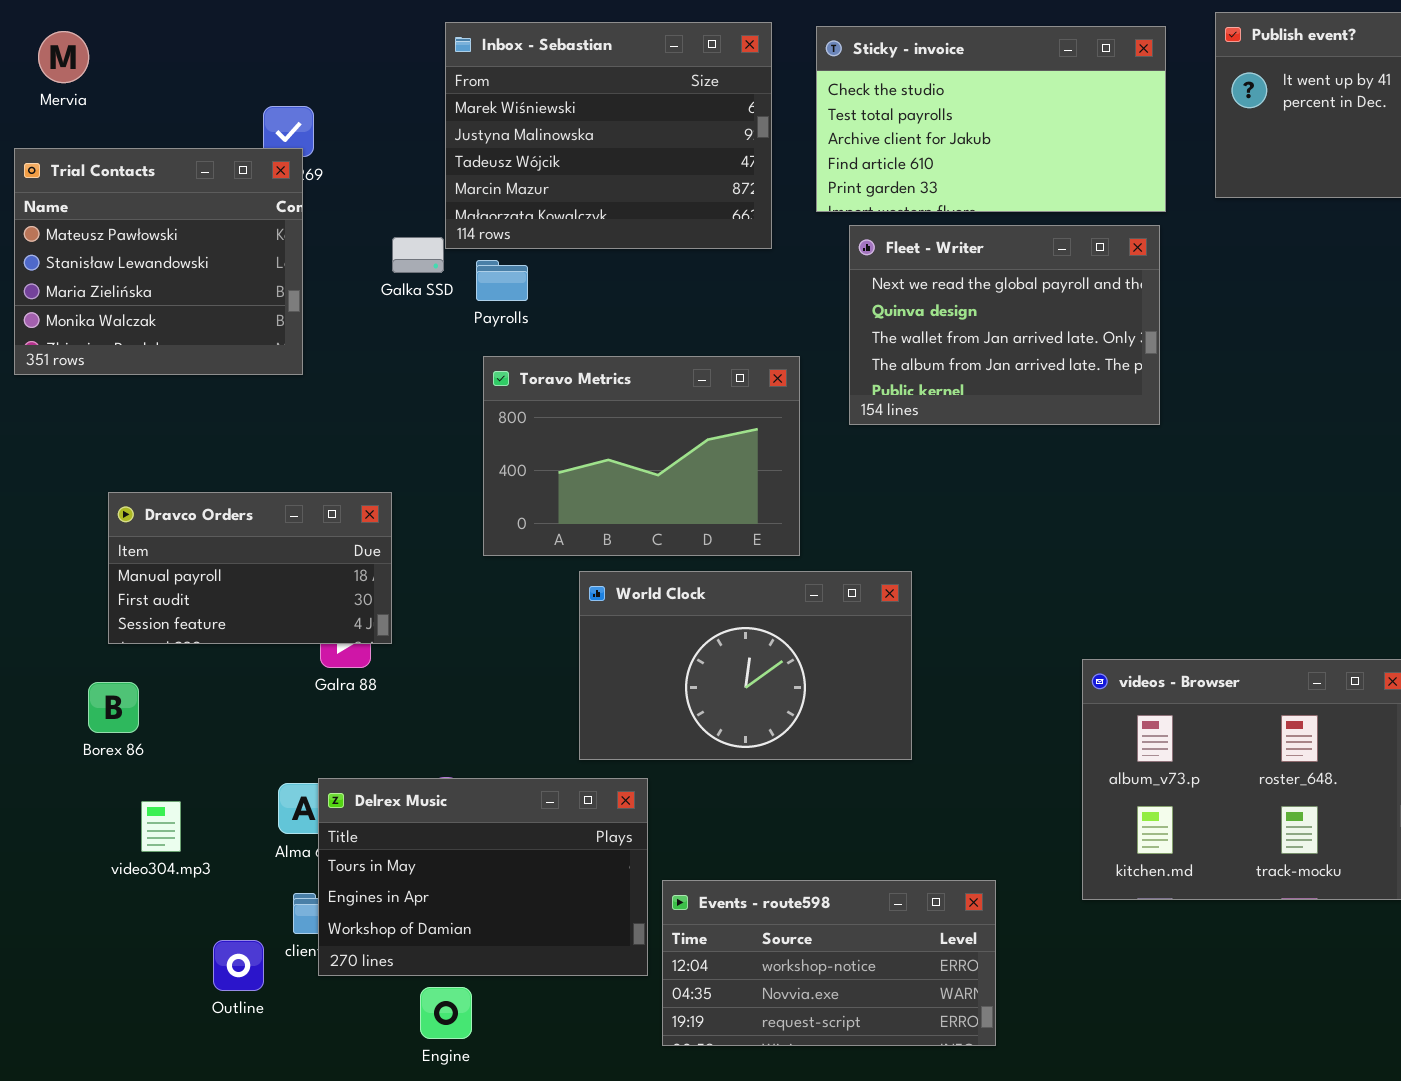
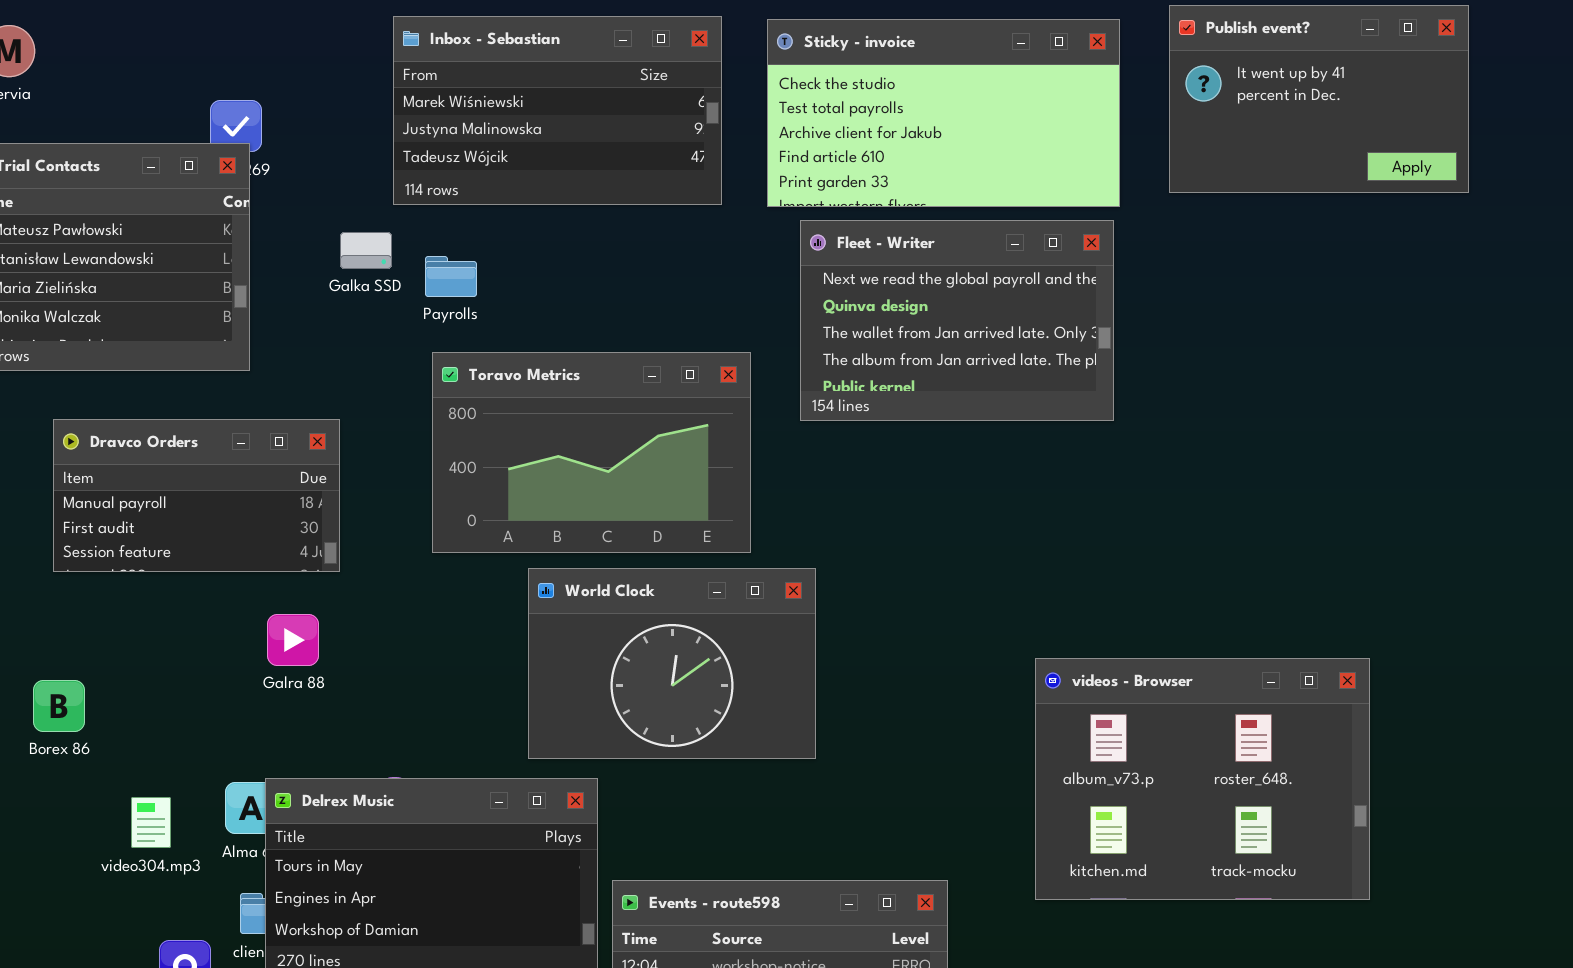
Inbox - Sebastian: [445,22,772,249] -> [393,16,722,205], resized
Dravco Orders: [108,492,392,644] -> [53,419,340,572], moved
World Clock: [579,571,912,760] -> [528,568,816,759], resized
video304.mp3: [141,801,181,852] -> [131,797,171,848], moved

